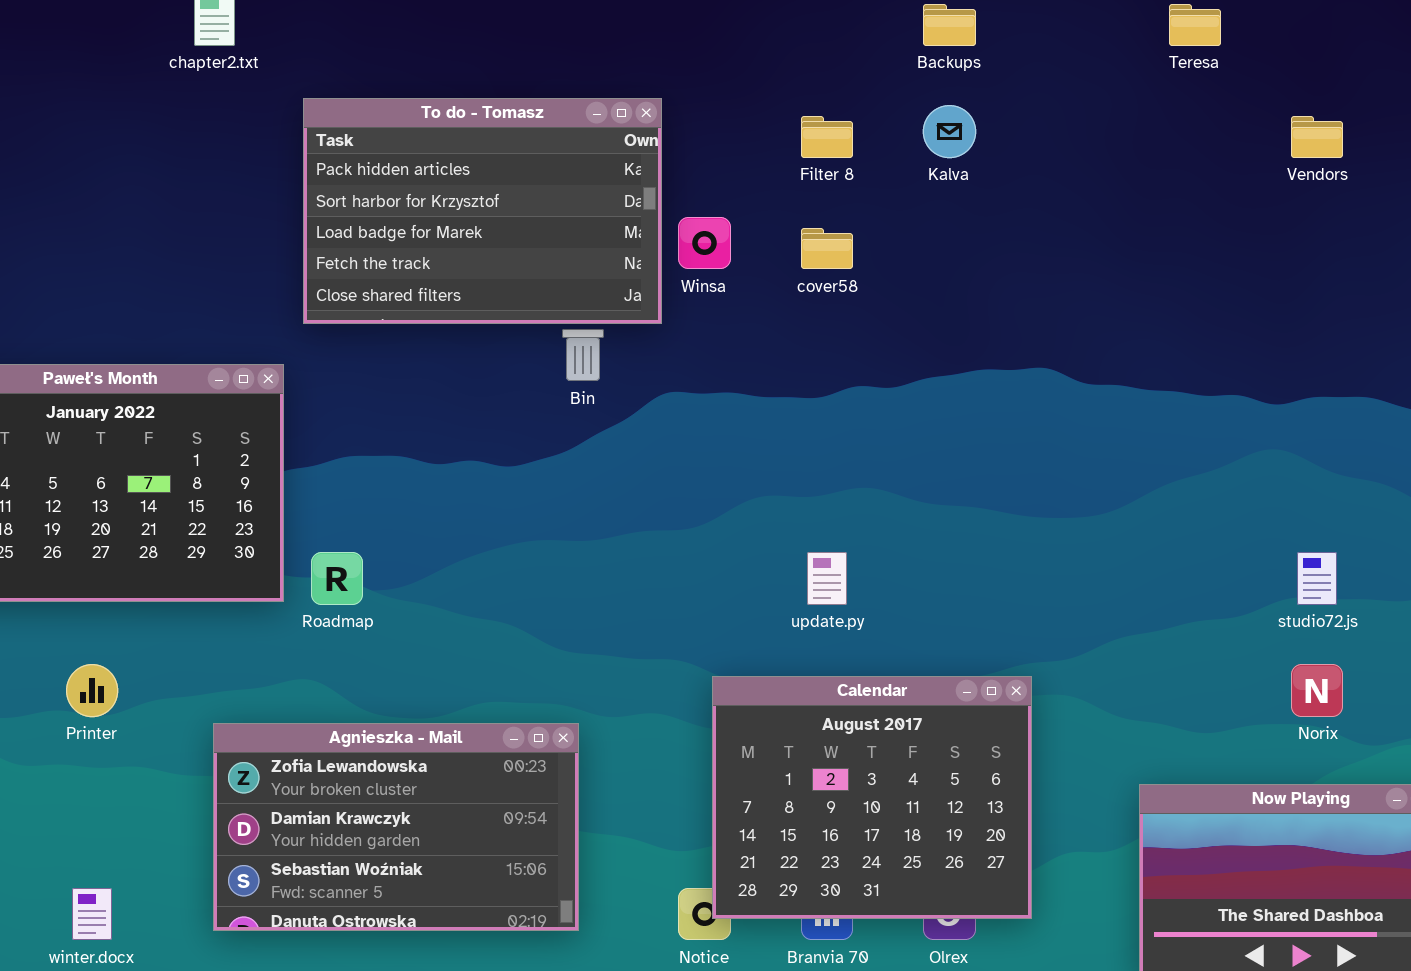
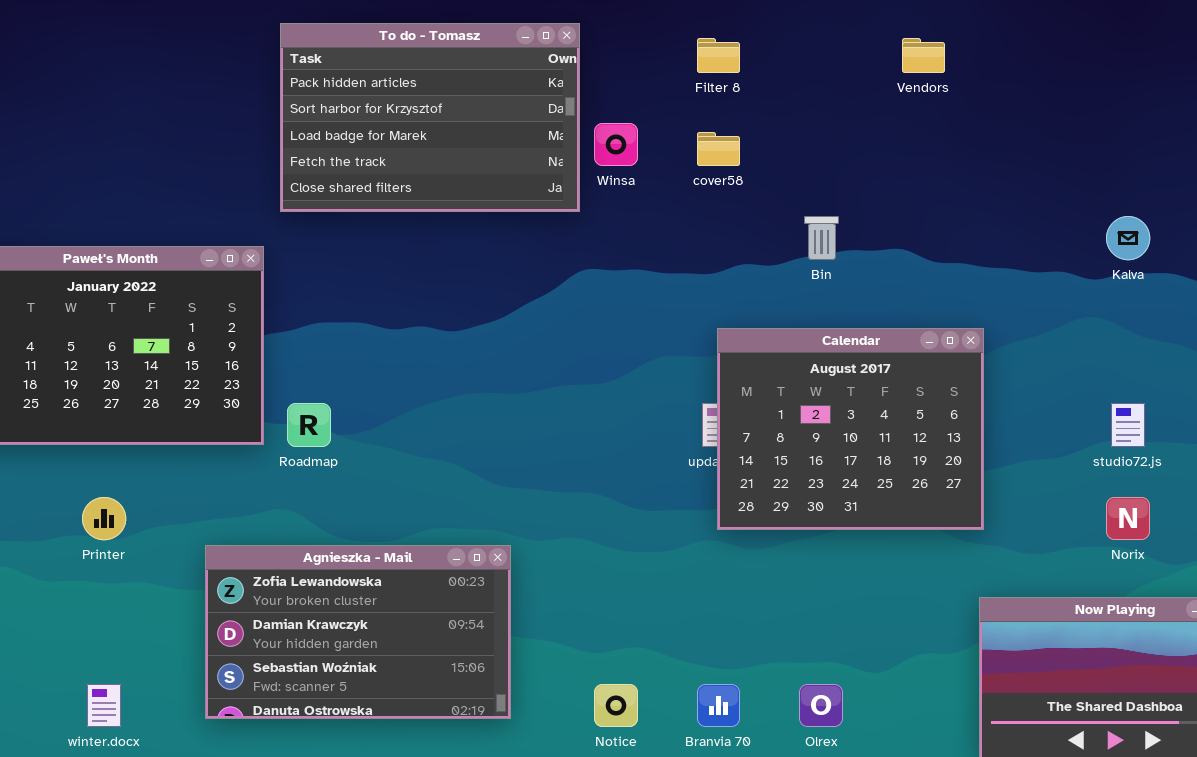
Kalva: [923,105,976,158] -> [1106,216,1150,260], moved
Vendors: [1291,116,1343,158] -> [902,38,945,73], moved
Bin: [562,329,604,381] -> [804,216,839,260], moved
Calendar: [712,676,1032,919] -> [717,328,984,530], moved

